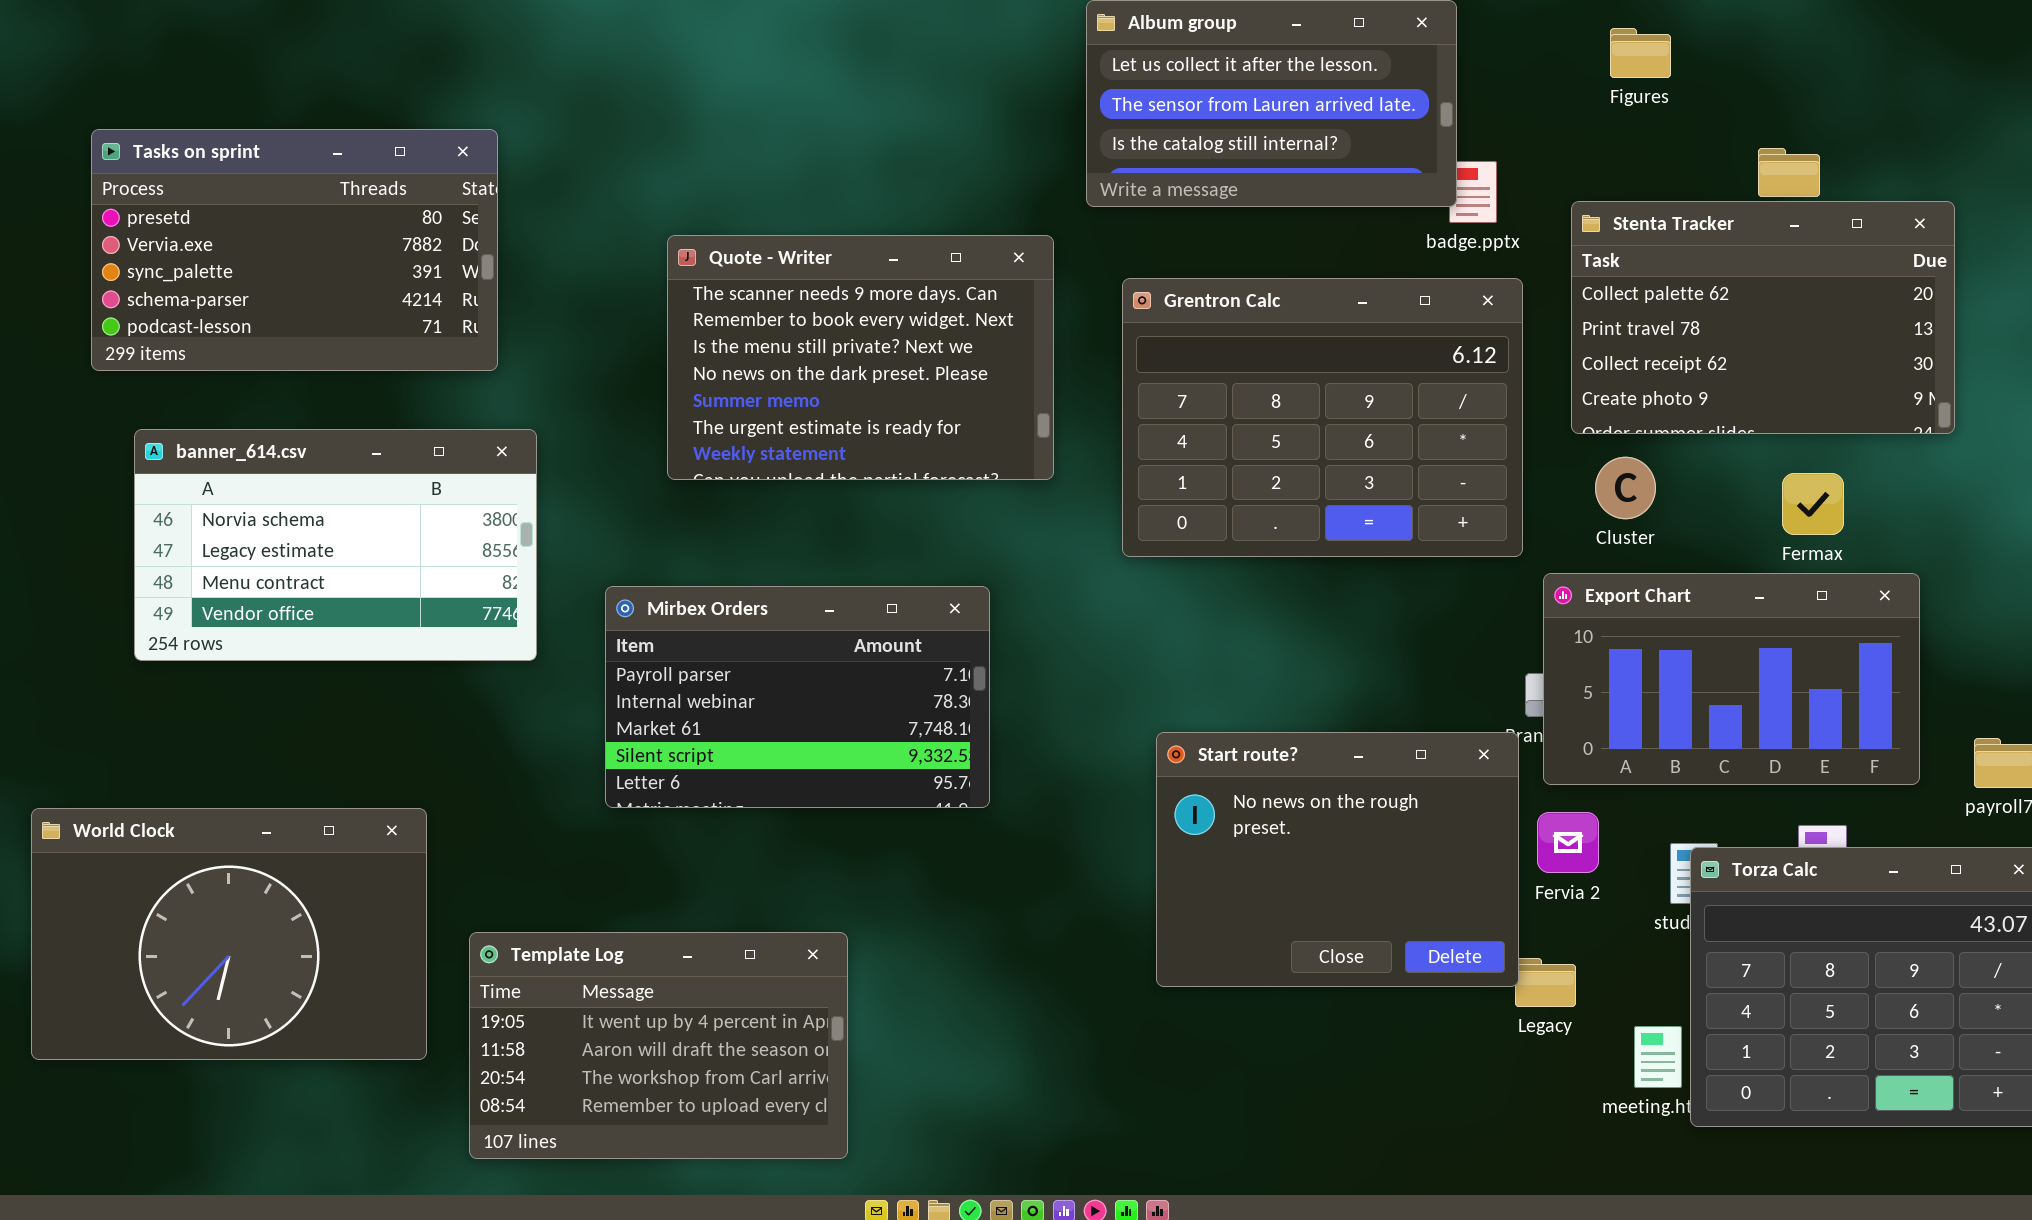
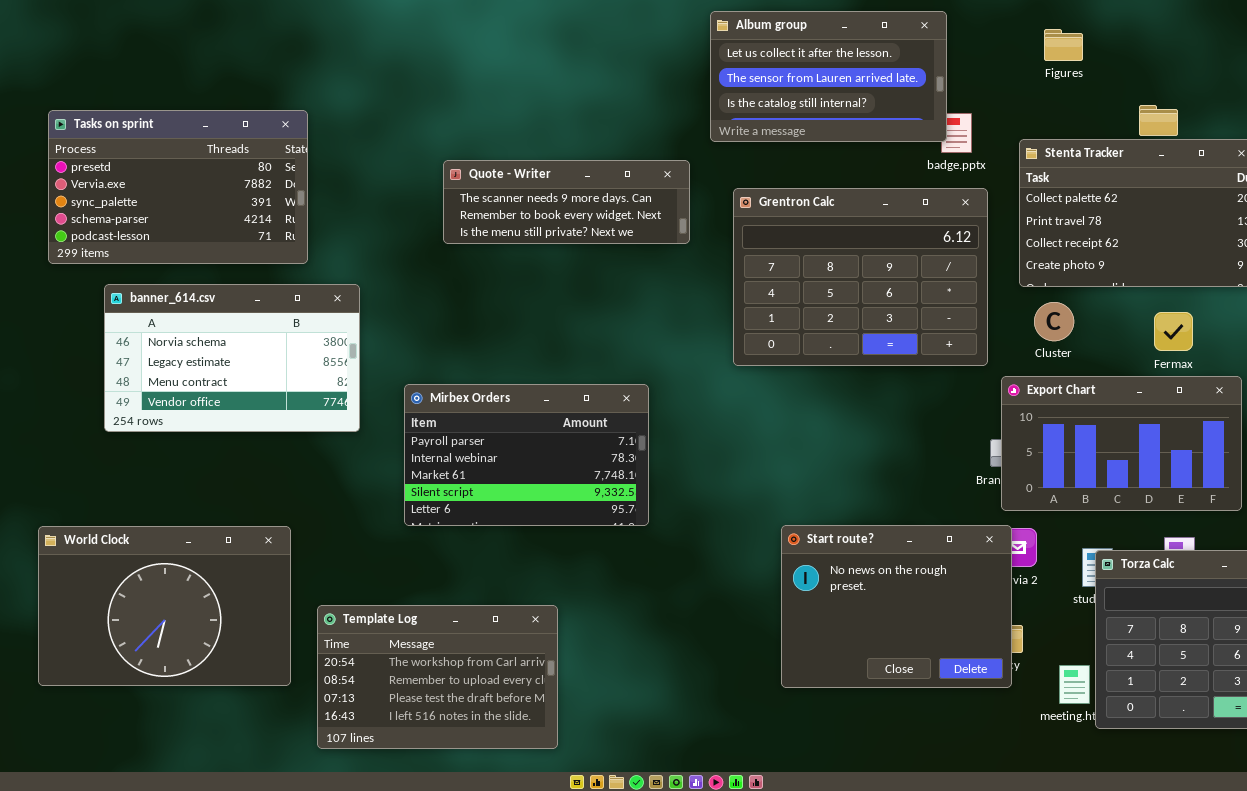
Tasks on sprint: [91,129,498,371] -> [48,110,308,264], moved
Quote - Writer: [667,235,1054,480] -> [443,160,690,244], resized
Start route?: [1156,732,1519,987] -> [781,525,1012,688], moved
Template Log: [469,932,848,1159] -> [317,605,558,749], scrolled down 2 rows

